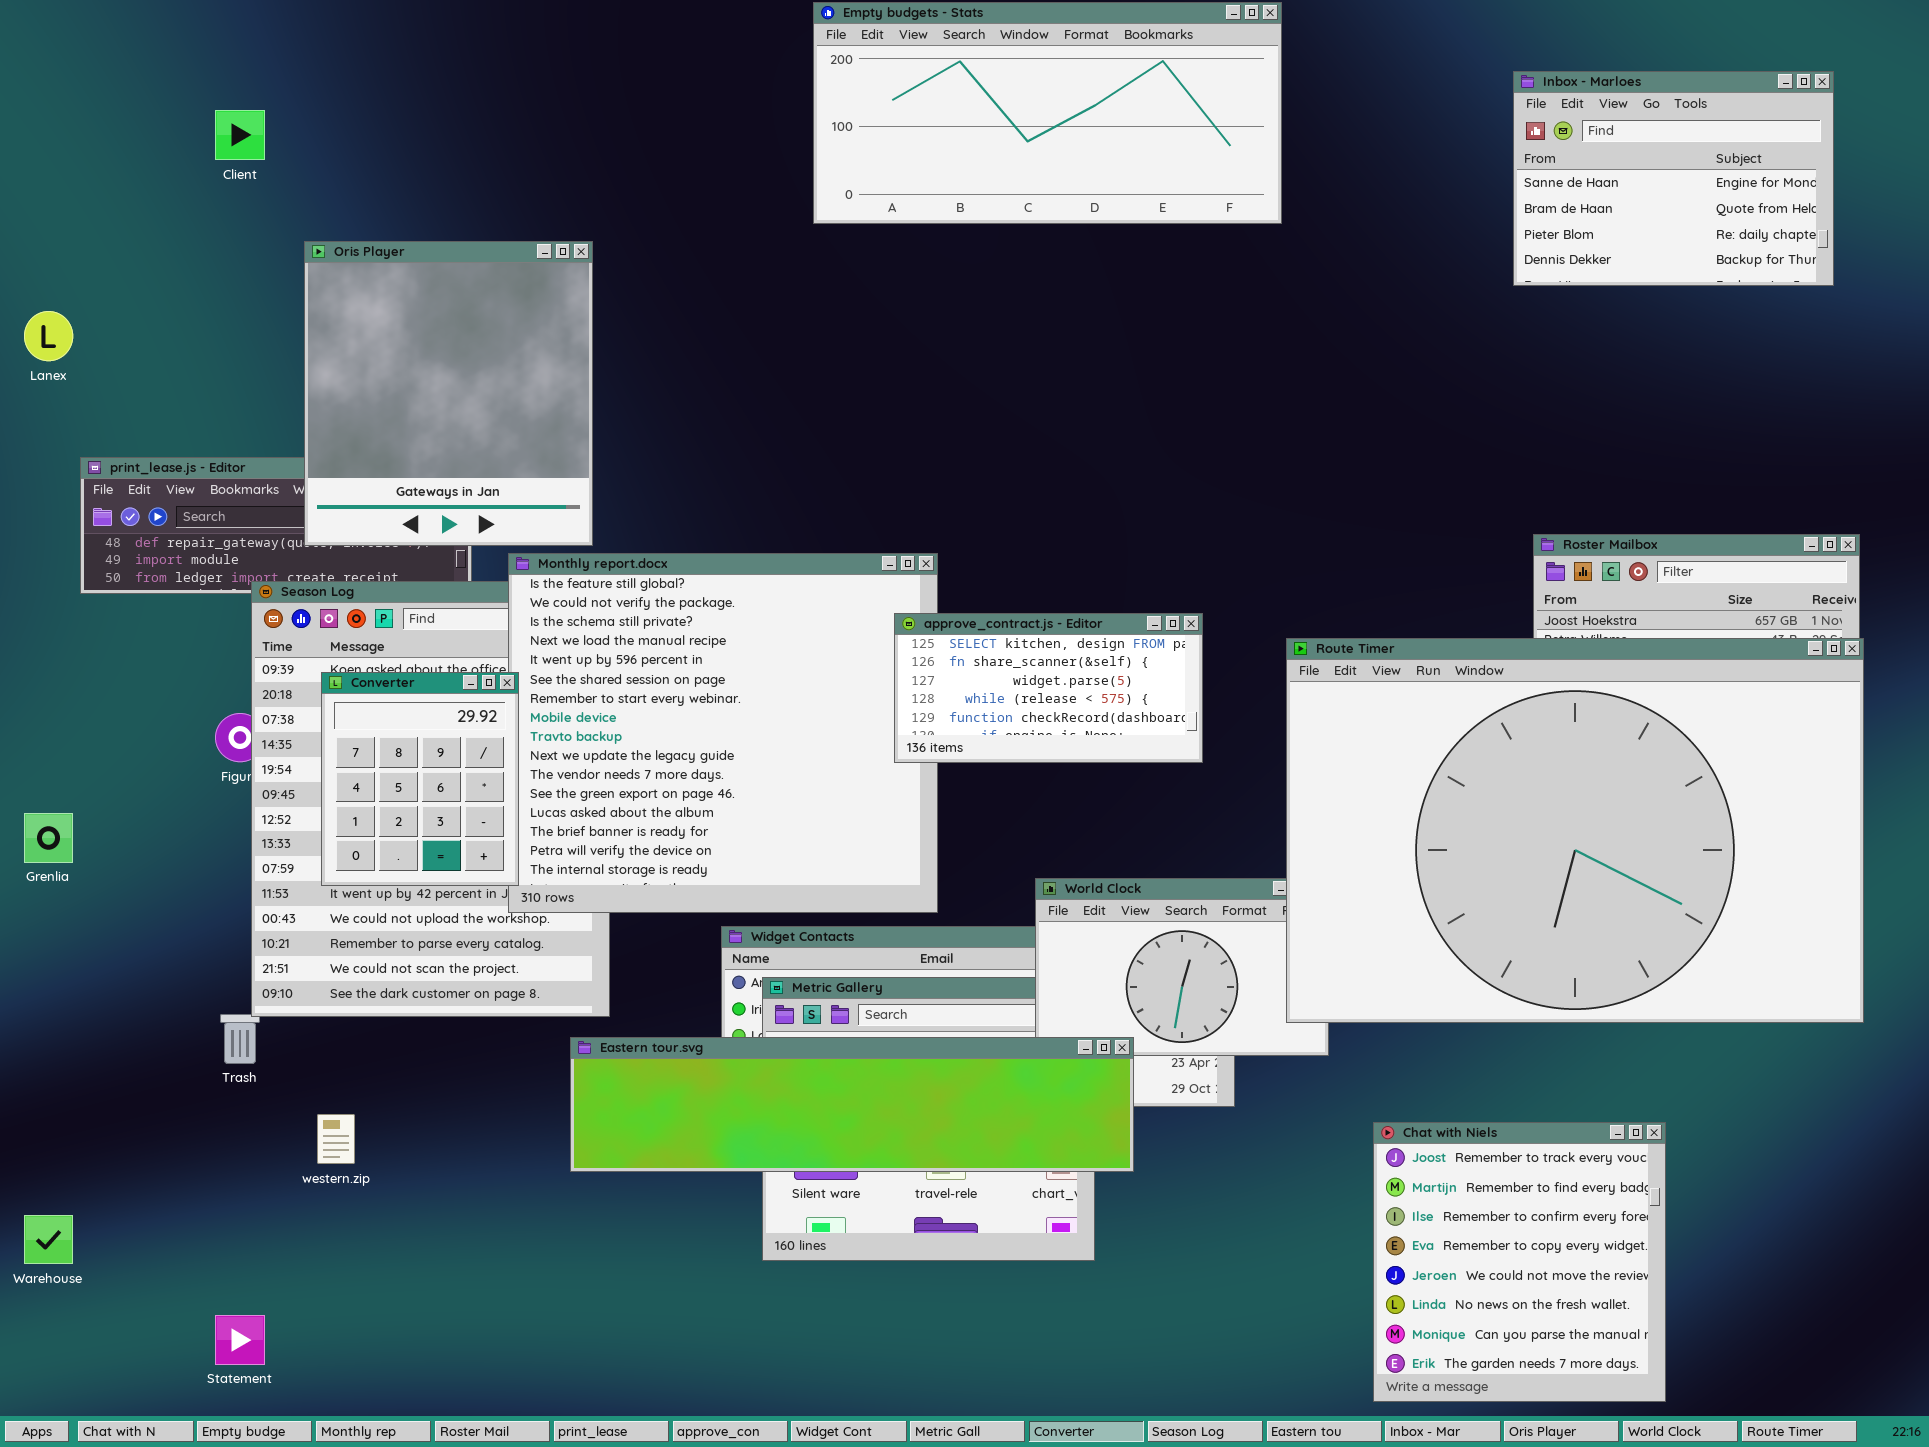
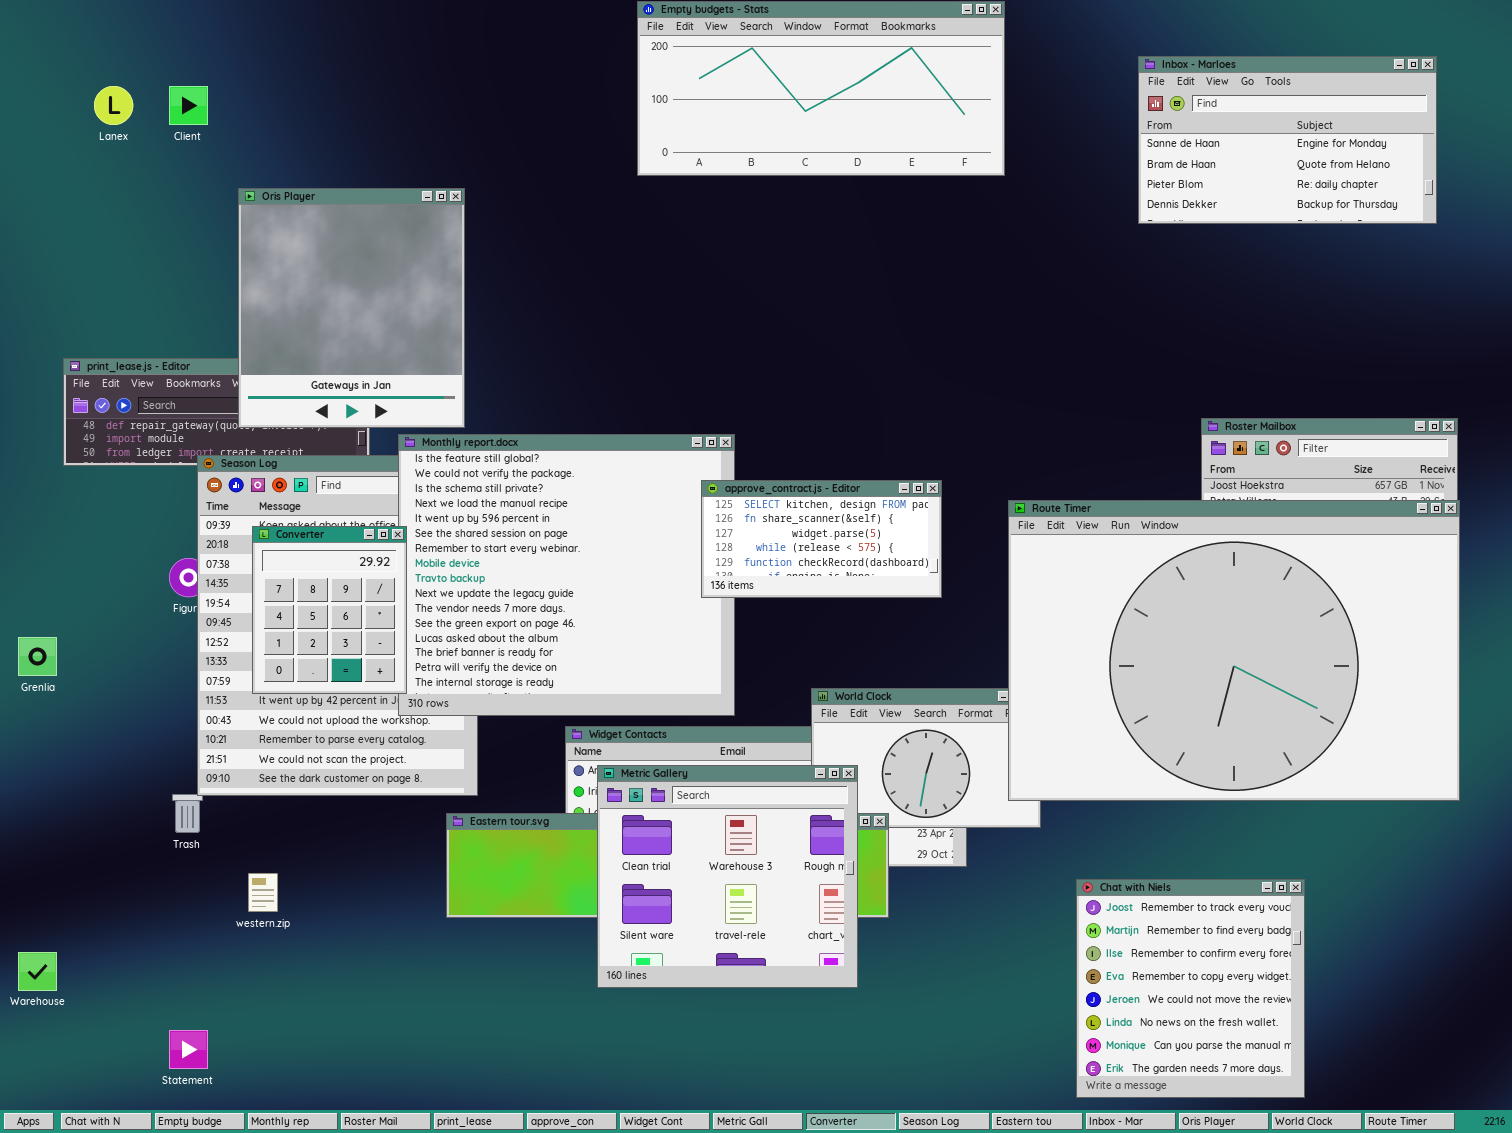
Inbox - Marloes: [1513,71,1834,286] -> [1138,56,1437,224], resized
Lanex: [24,311,73,361] -> [94,86,133,125], moved
Metric Gallery: [762,977,1095,1261] -> [597,765,858,988], raised

